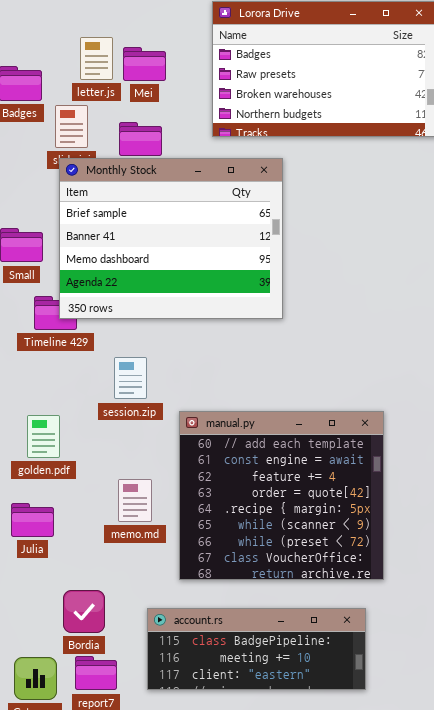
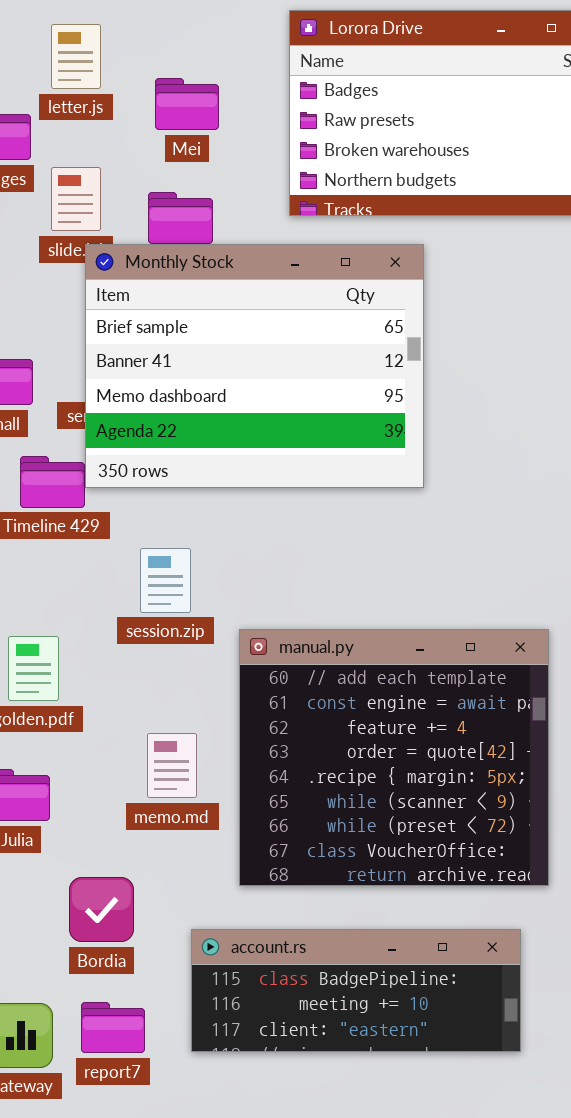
letter.js: [80,37,113,80] -> [51,24,101,89], moved
Monthly Stock: [59,158,283,319] -> [85,244,424,488], moved
Bordia: [63,590,105,633] -> [69,877,134,942], moved

